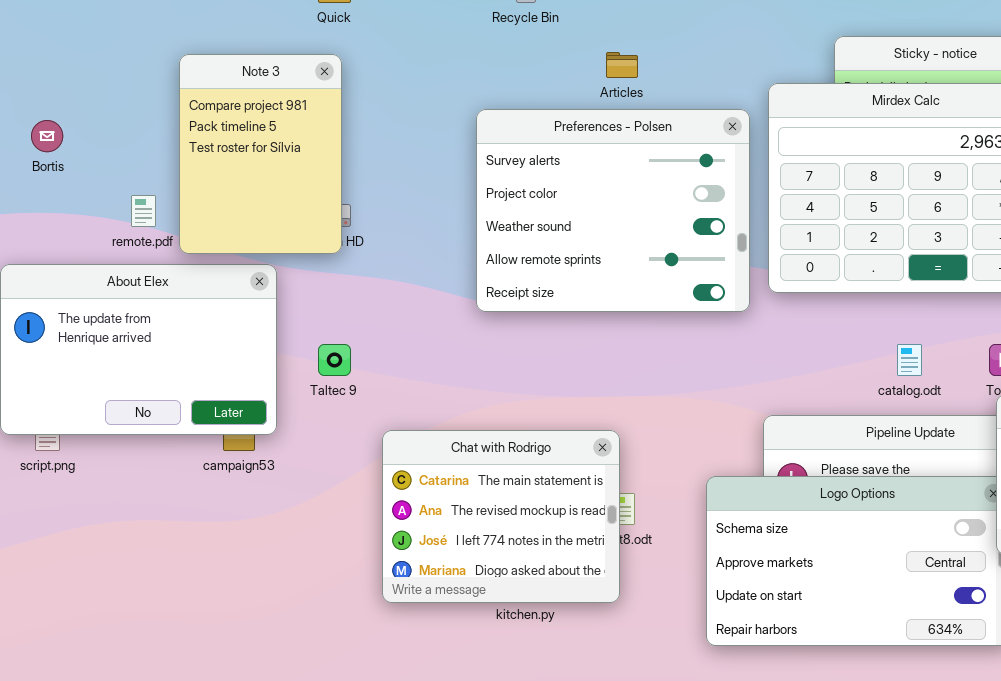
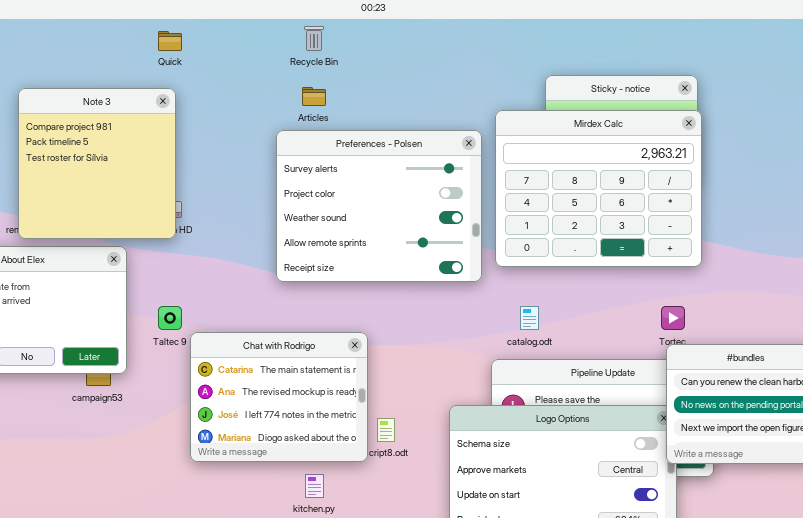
Articles: [606,52,638,78] -> [302,87,326,106], moved
Note 3: [179,54,342,254] -> [18,88,176,239], resized
catalog.odt: [897,344,922,376] -> [520,306,539,330], moved
Chat with Rodrigo: [382,430,620,603] -> [190,332,368,462], moved

